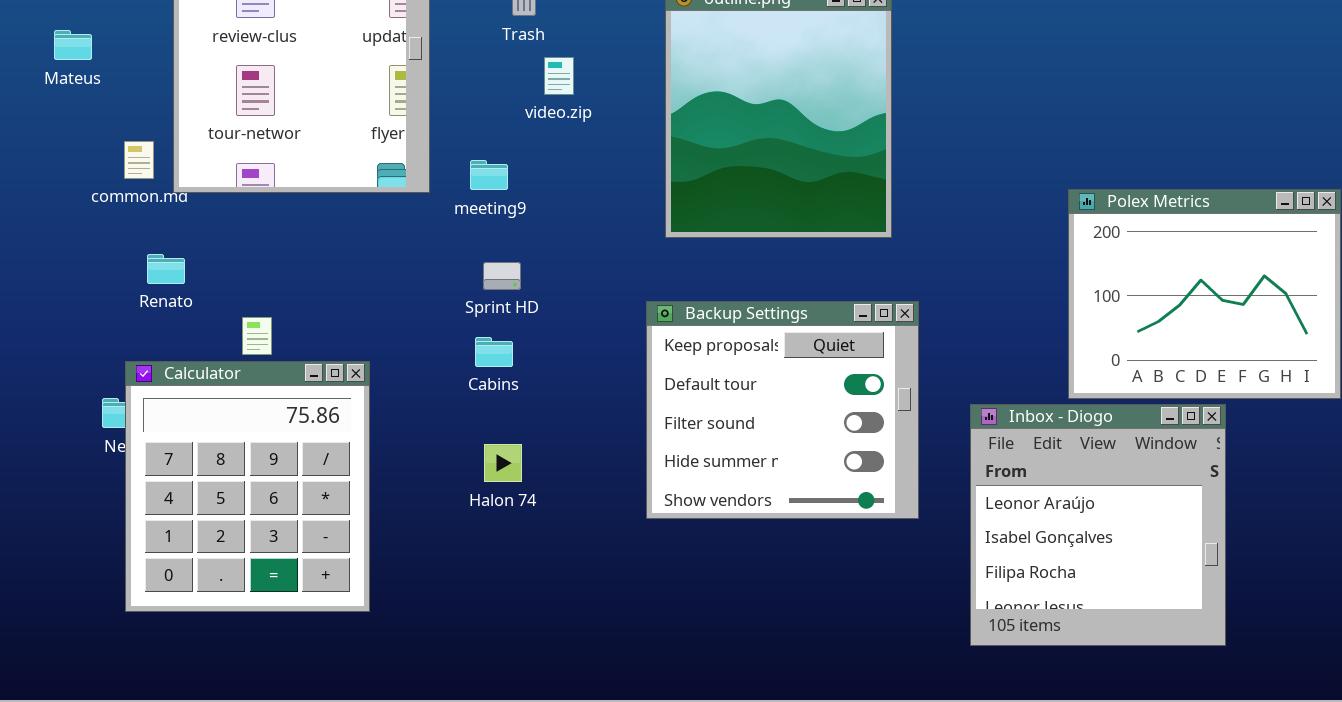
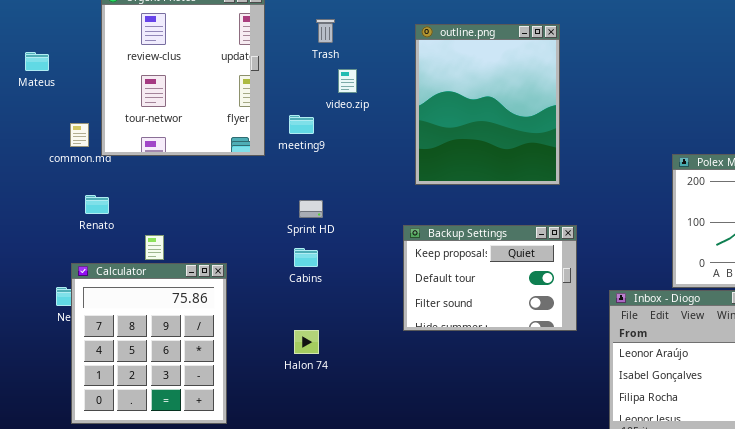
meeting9: [470,160,508,190] -> [289,115,314,134], moved
Backup Settings: [646,301,919,519] -> [403,225,577,331], resized
Halon 74: [484,444,522,482] -> [294,330,319,354], moved

